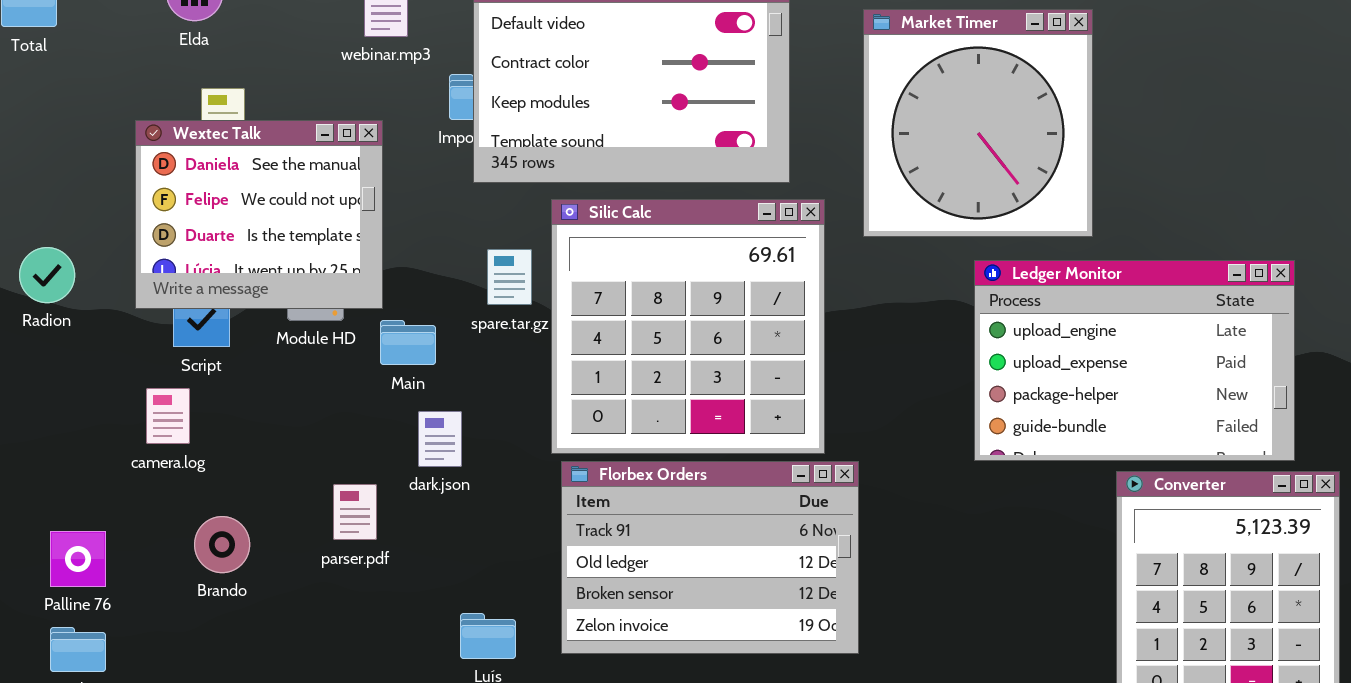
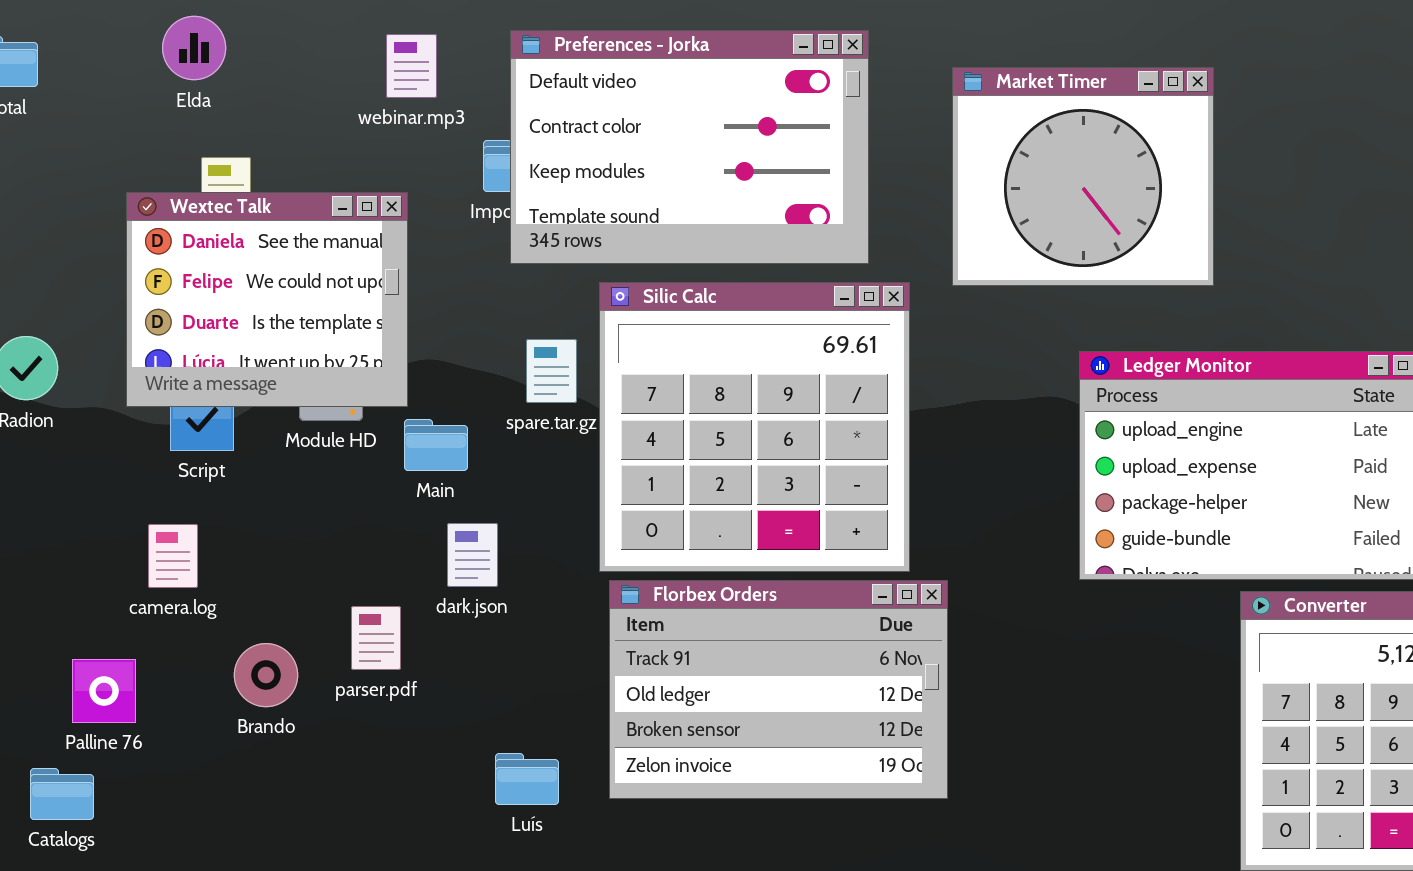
Market Timer: [863,9,1093,237] -> [952,67,1214,286], resized
camera.log: [146,388,190,444] -> [148,524,198,588], moved
Brando: [194,516,250,573] -> [234,643,298,707], moved
Palline 76: [50,531,106,587] -> [72,659,136,723], moved

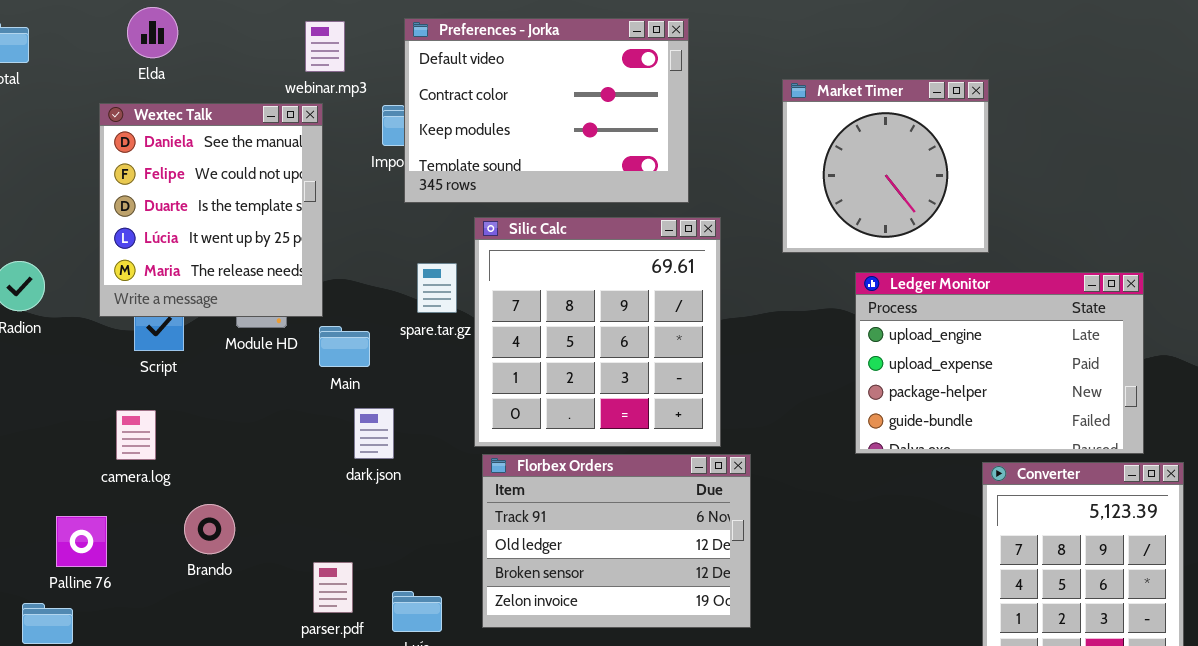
Market Timer: [952,67,1214,286] -> [782,79,989,253], moved
Wextec Talk: [126,192,408,407] -> [99,103,323,317], resized
parser.pdf: [351,606,401,670] -> [313,562,353,613], moved

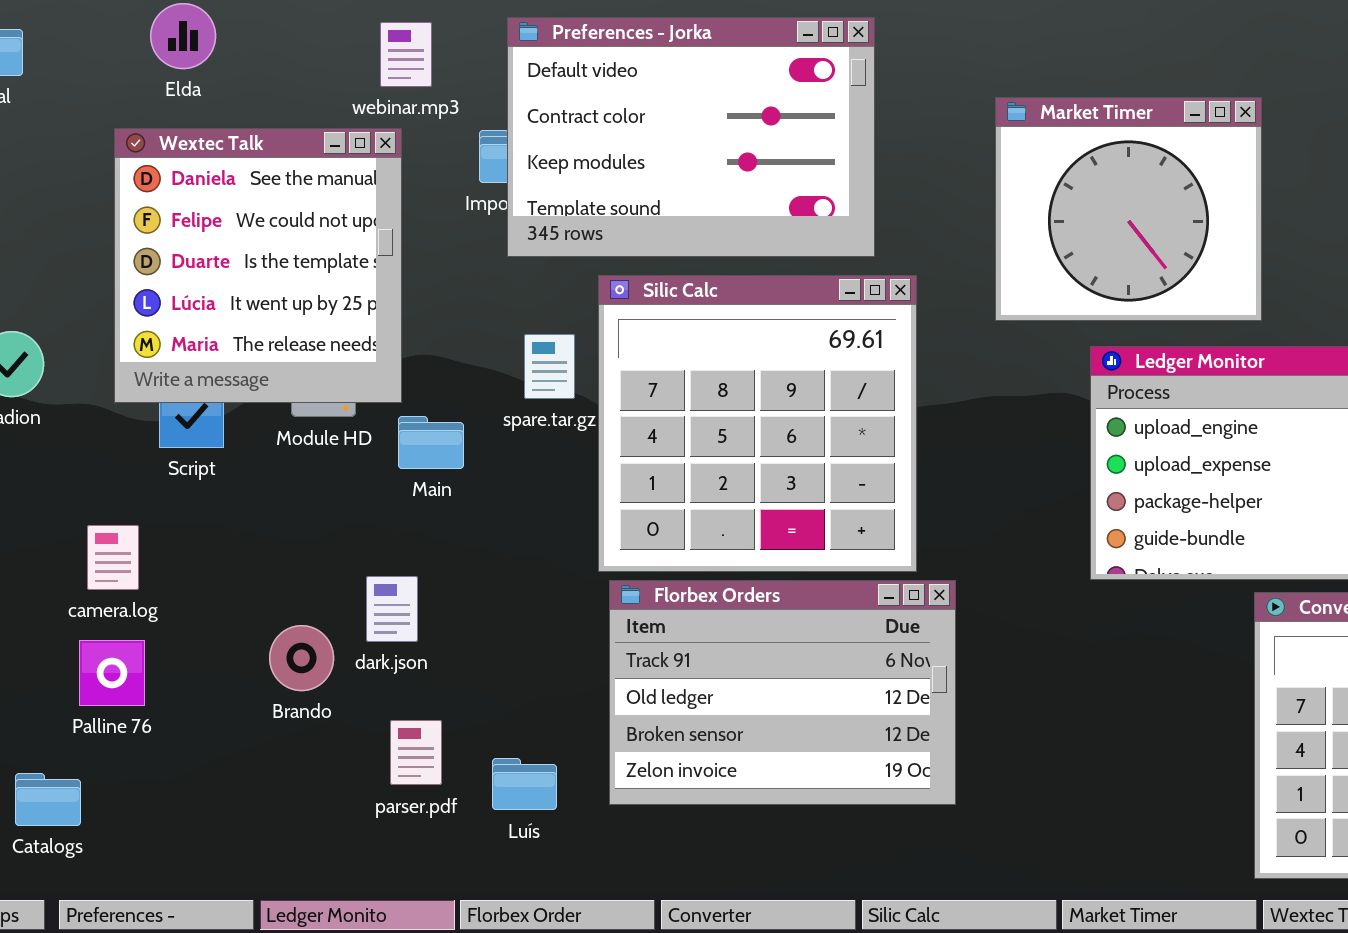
dark.json: [354,408,394,459] -> [366,576,418,642], moved
camera.log: [116,410,156,460] -> [87,525,139,590], moved
Brando: [184,504,235,554] -> [269,625,334,691], moved
Palline 76: [56,516,107,567] -> [79,640,145,706], moved

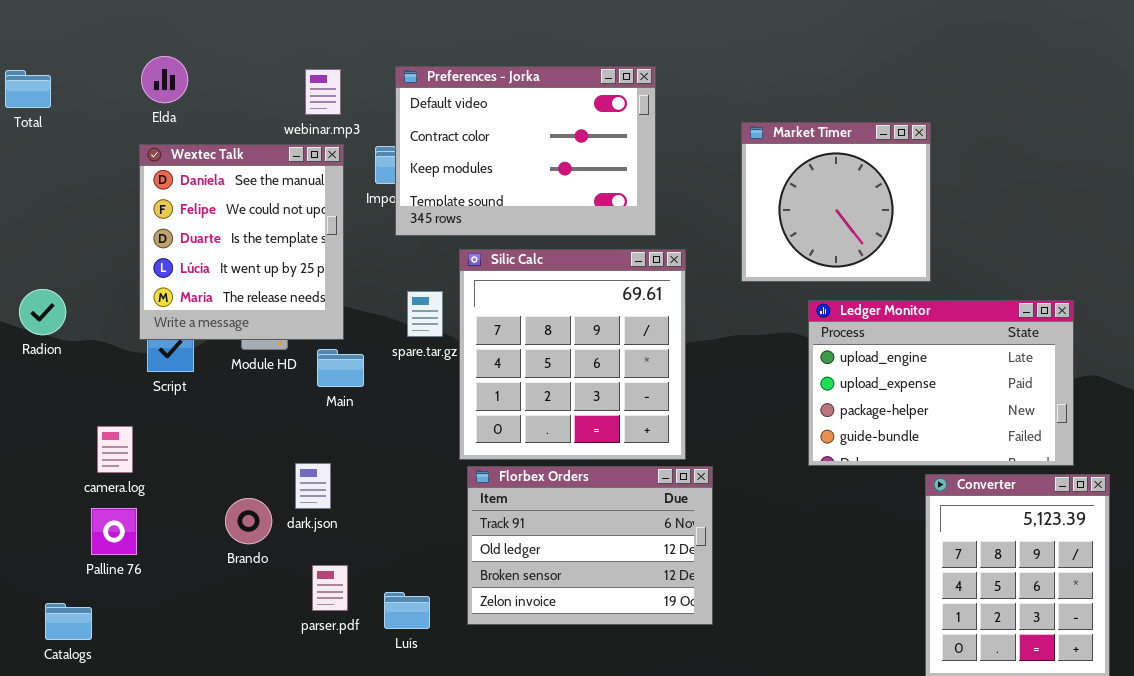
Wextec Talk: [114,128,402,403] -> [139,144,344,340], moved

